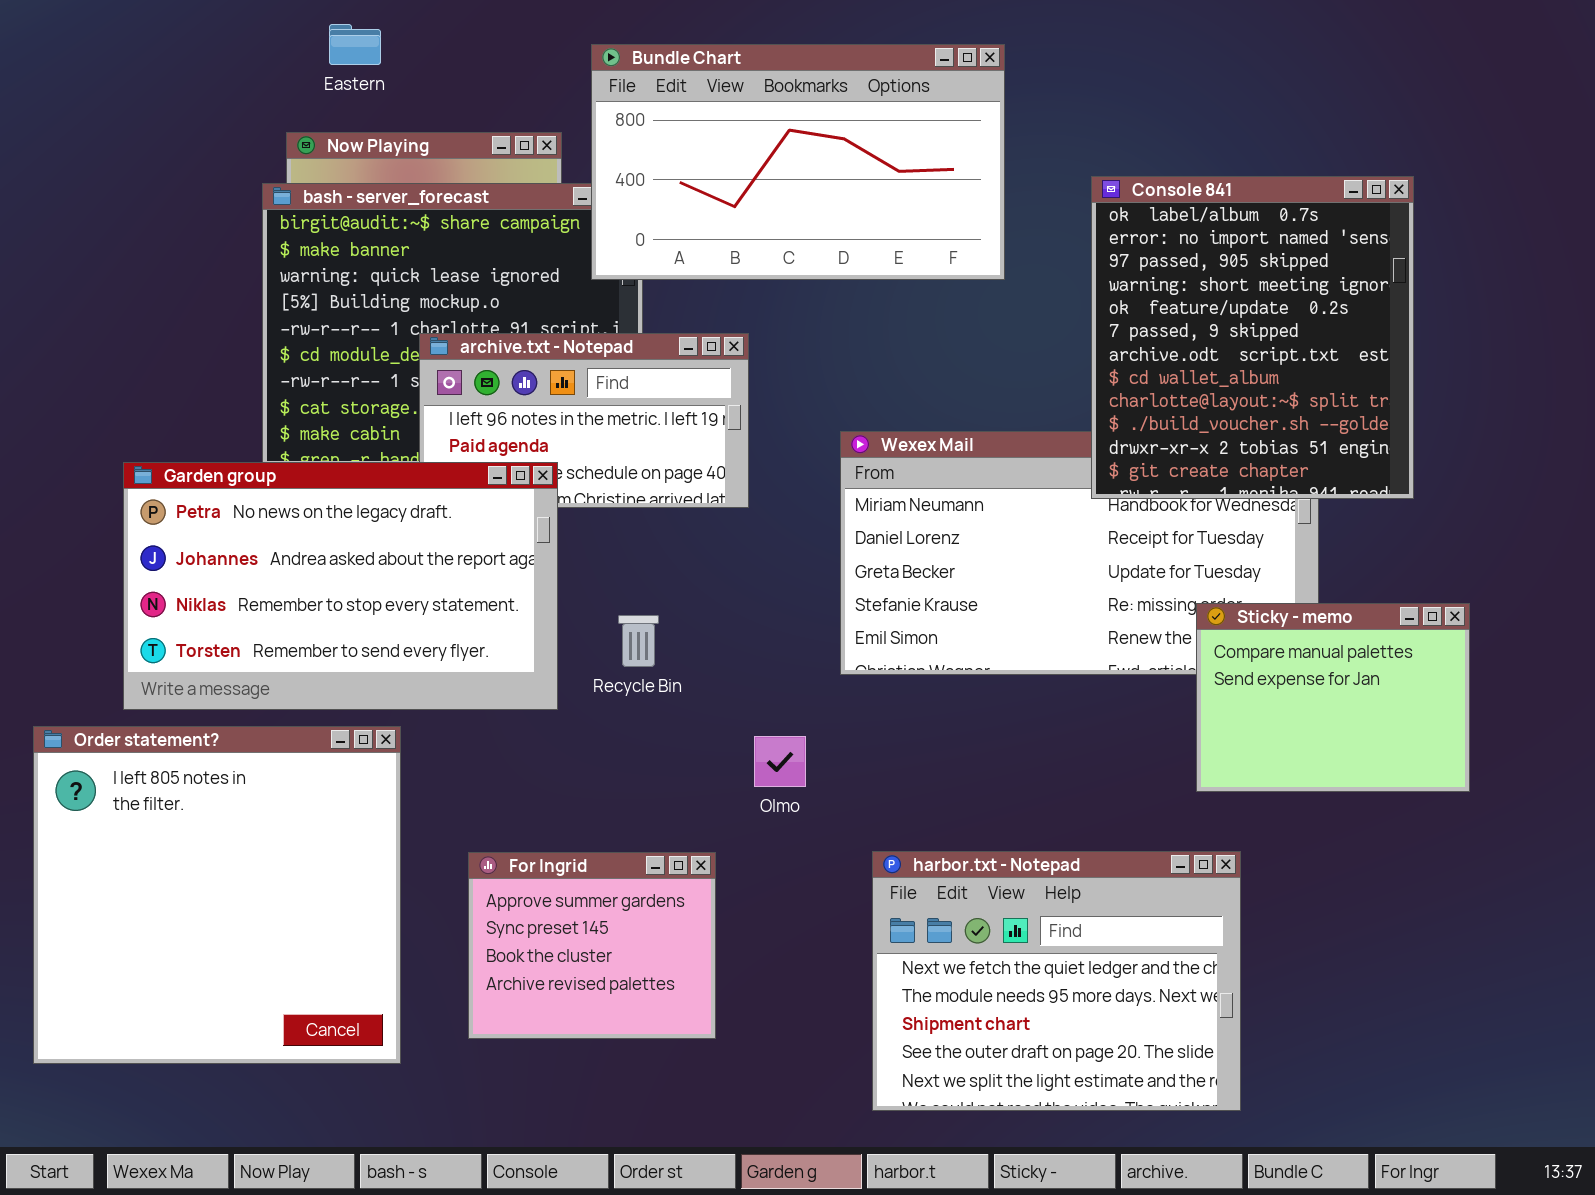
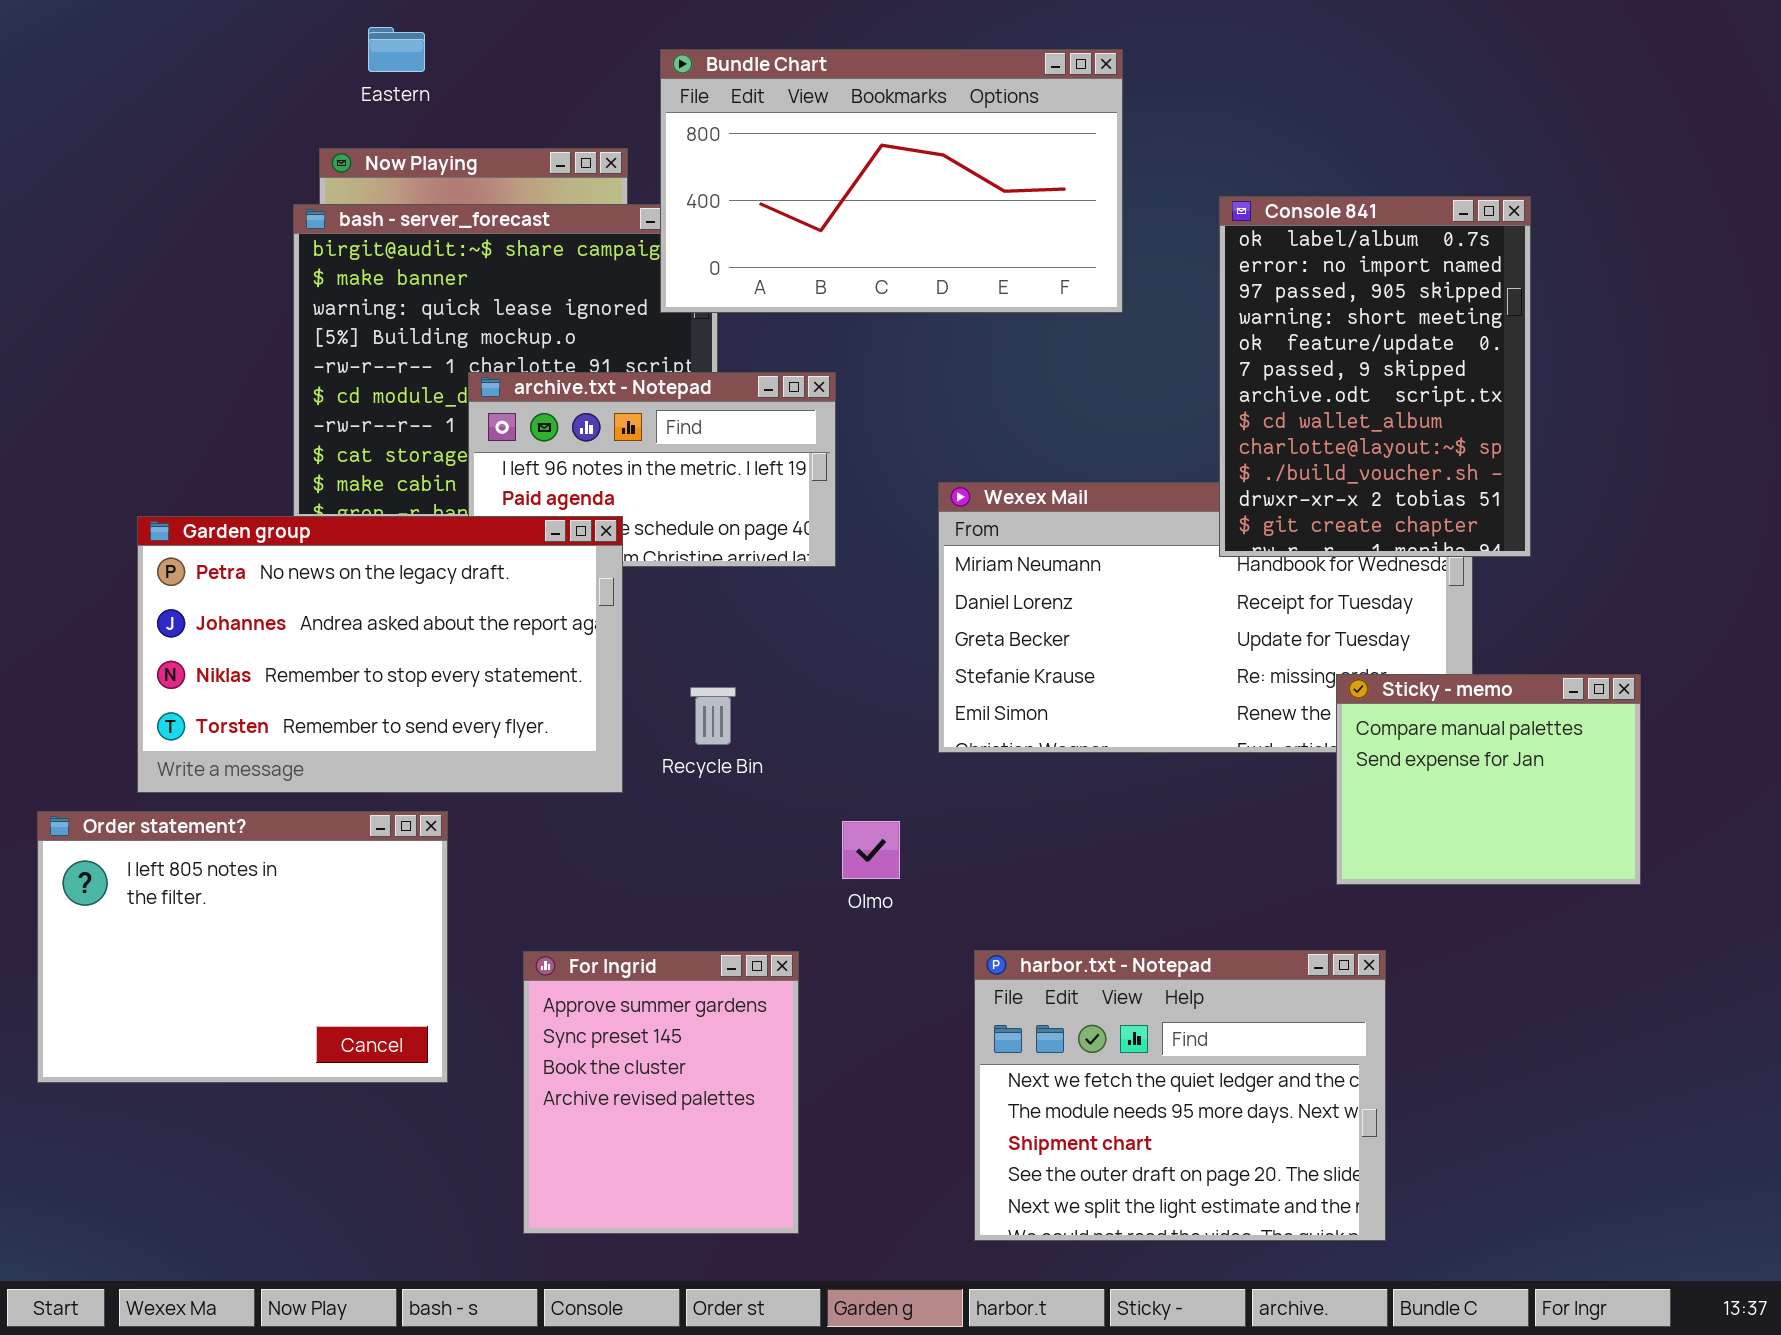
Console 841: [1091,176,1414,499] -> [1219,196,1531,557], resized
Order statement?: [33,726,401,1064] -> [37,811,448,1083], resized
For Ingrid: [468,852,716,1039] -> [523,951,799,1234], resized

